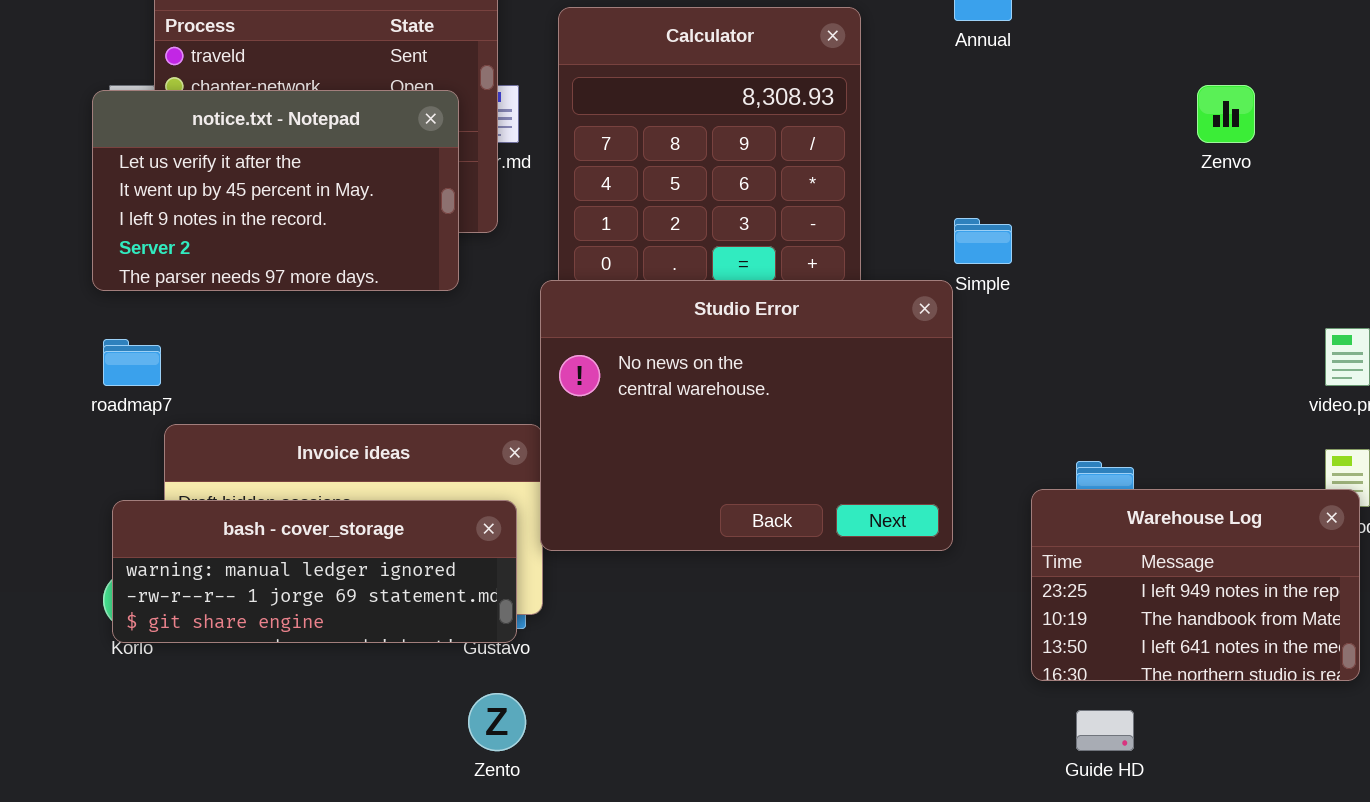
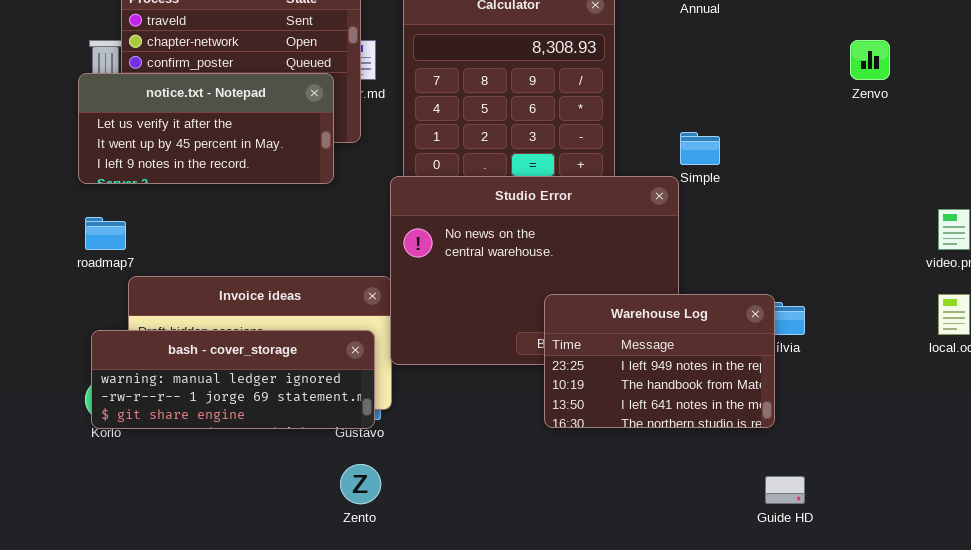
notice.txt - Notepad: [92,90,459,291] -> [78,73,334,184], resized
Warehouse Log: [1031,489,1360,681] -> [544,294,775,428], moved

